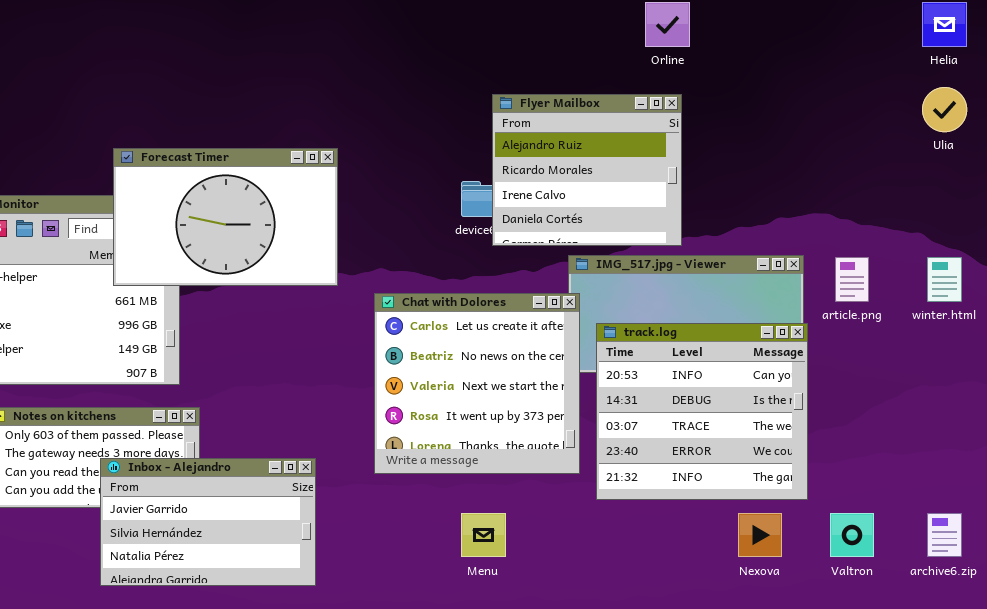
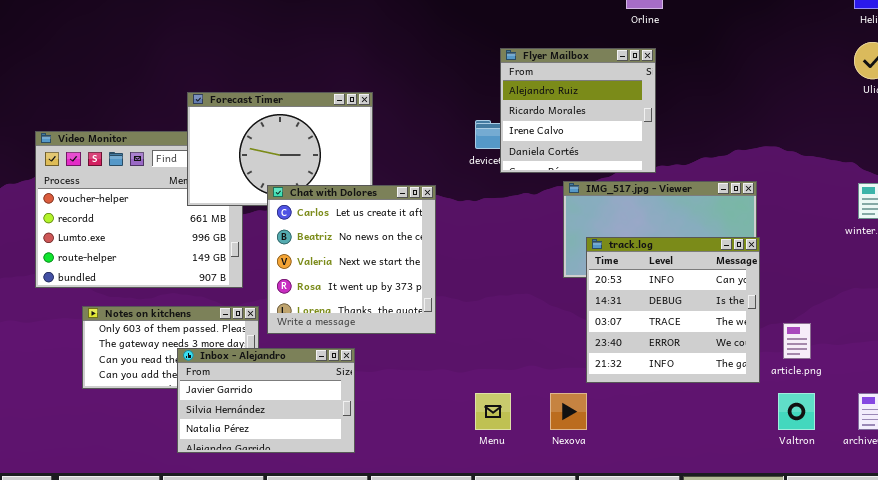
article.png: [835,257,869,302] -> [783,323,811,359], moved
Chat with Dolores: [374,293,580,474] -> [267,185,436,334], moved
Nexova: [738,513,782,557] -> [550,393,587,430], moved

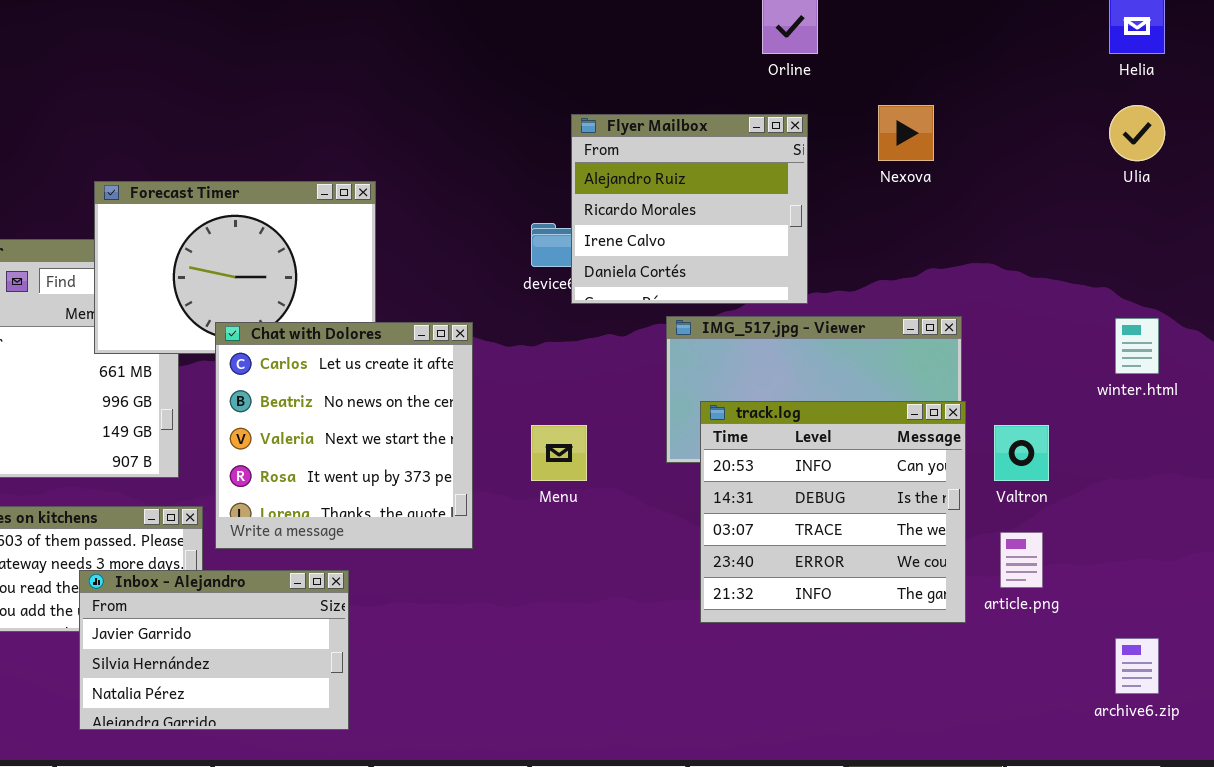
Menu: [475,393,511,430] -> [531,425,587,481], moved
Nexova: [550,393,587,430] -> [878,105,934,161], moved
Valtron: [778,393,815,430] -> [994,425,1049,481], moved

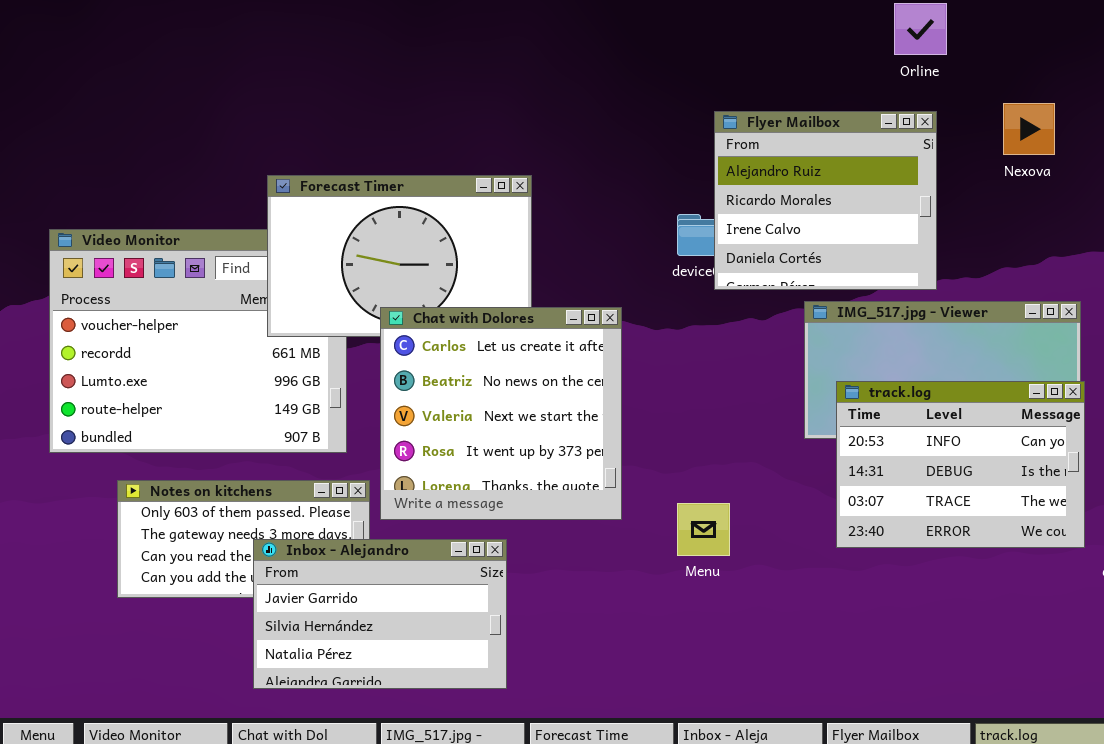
track.log: [700,401,966,623] -> [836,381,1085,548], resized
Menu: [531,425,587,481] -> [677,503,730,556], moved

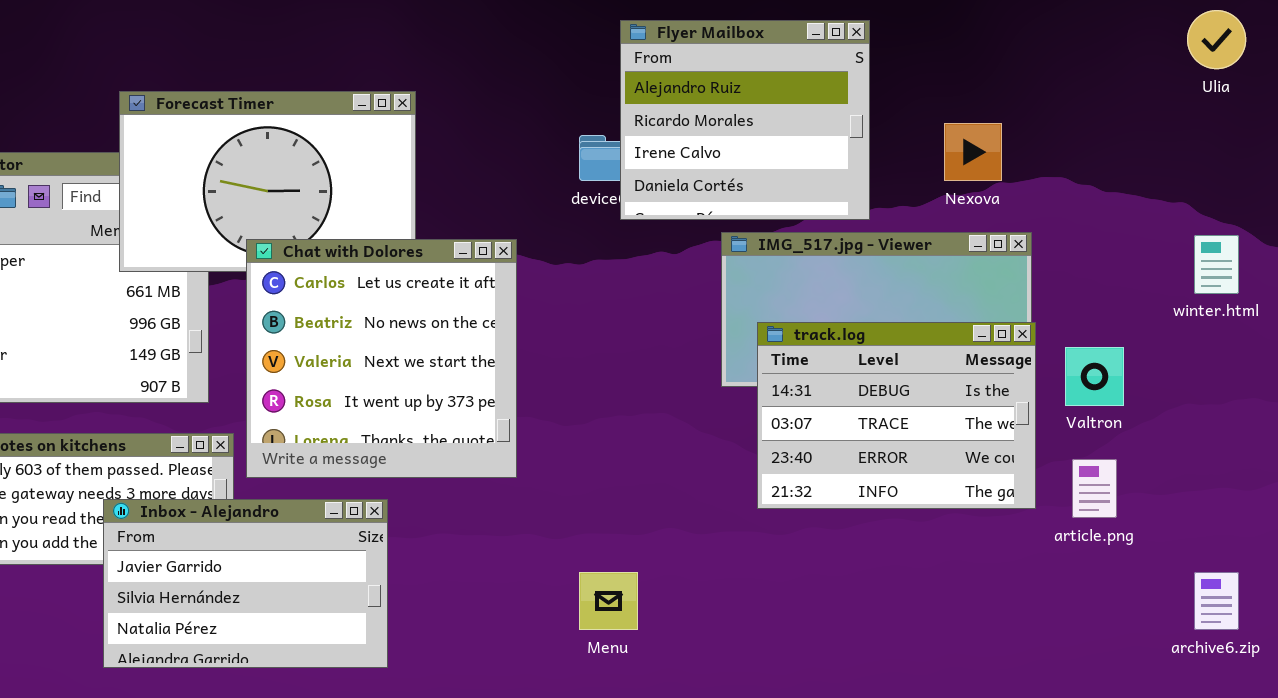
Nexova: [1003,103,1055,155] -> [944,123,1002,181], moved
track.log: [836,381,1085,548] -> [757,322,1036,509], scrolled down 1 row
Menu: [677,503,730,556] -> [579,572,638,630], moved

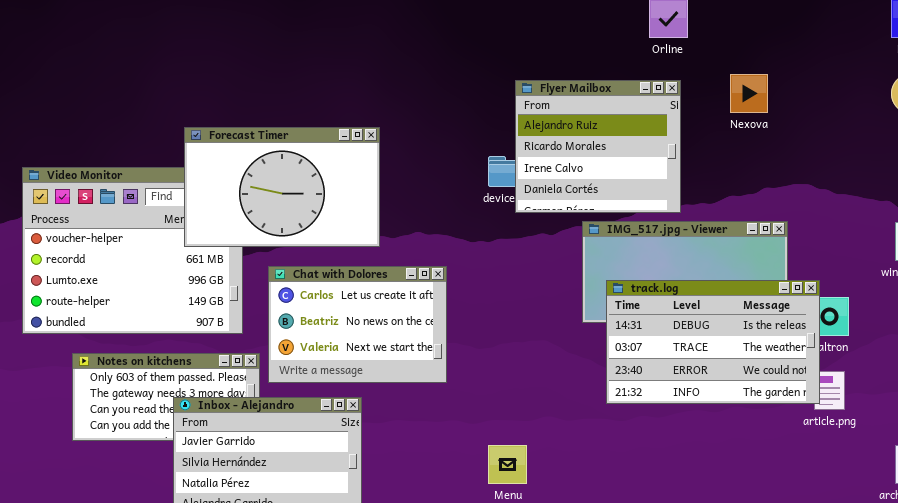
Nexova: [944,123,1002,181] -> [730,74,768,113], moved
Chat with Dolores: [246,239,517,478] -> [268,266,447,383], resized
track.log: [757,322,1036,509] -> [606,280,820,404], resized

